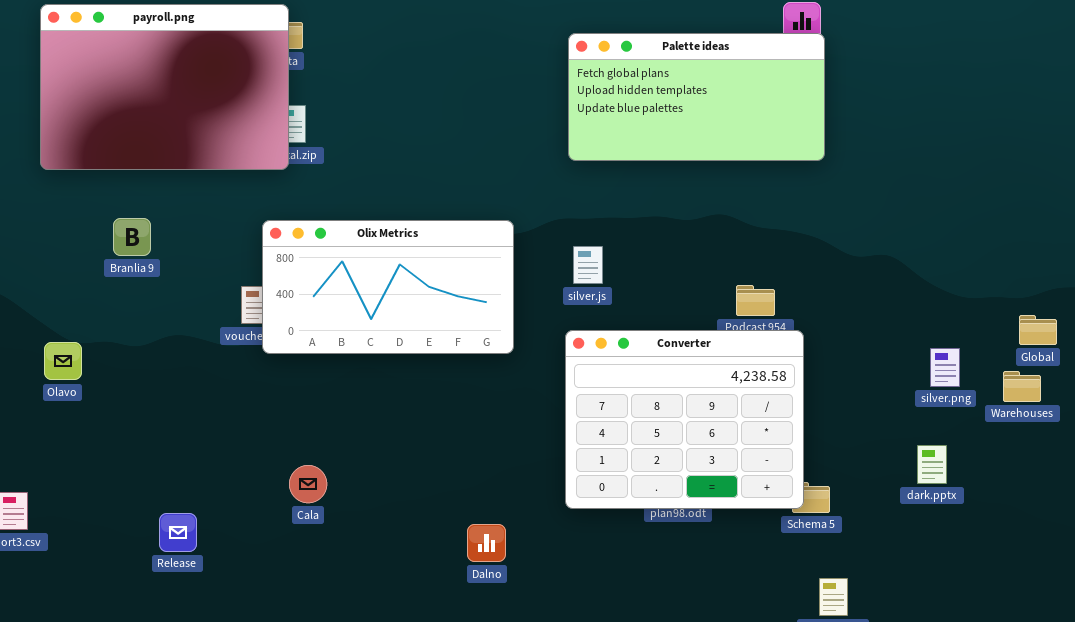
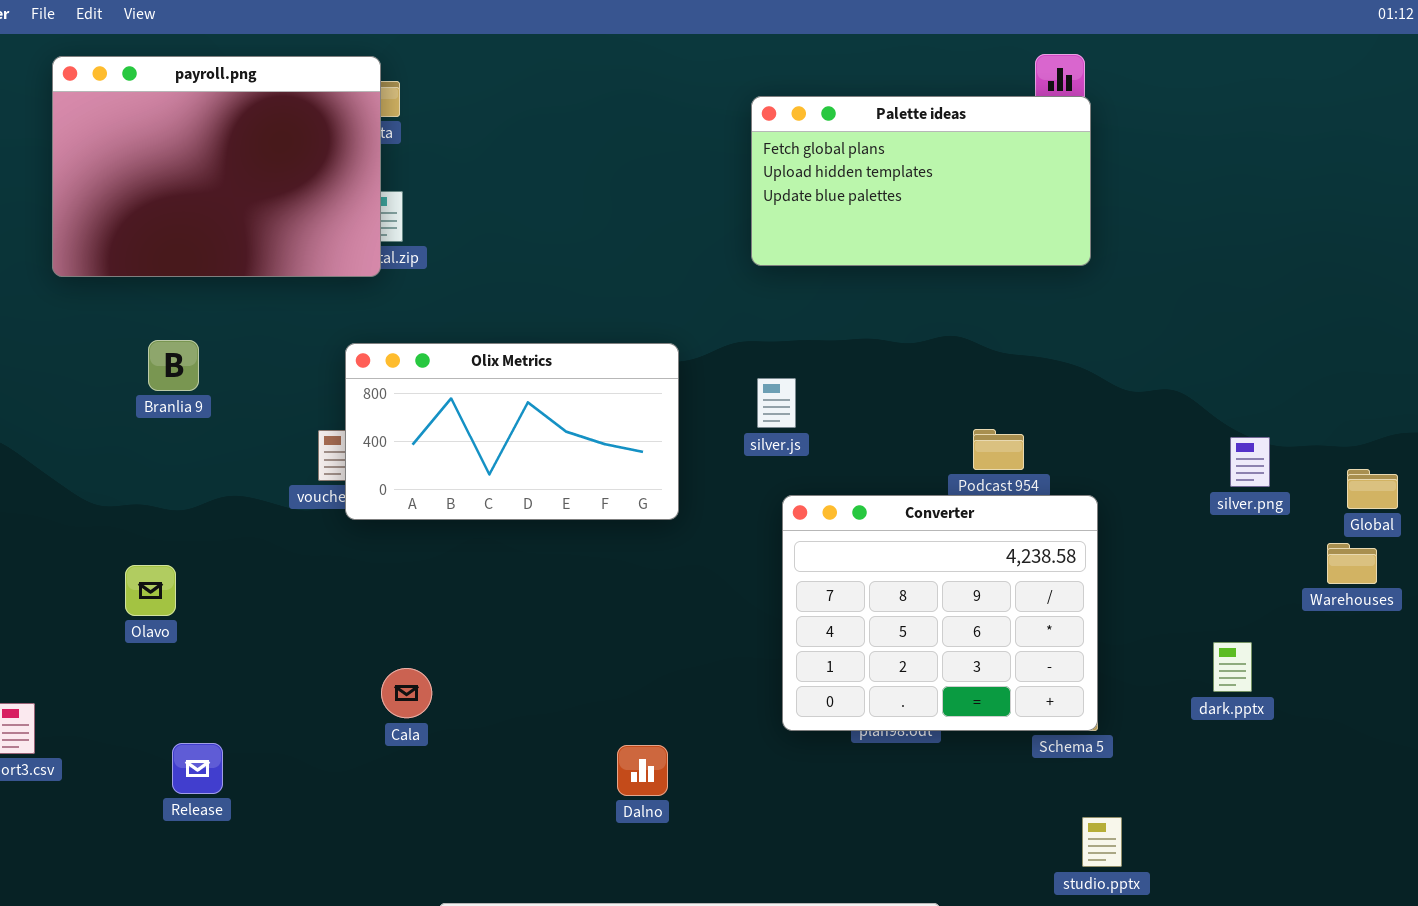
Converter: [565,330,804,509] -> [782,495,1098,731], moved
Olavo: [44,342,82,380] -> [125,565,176,616], moved
silver.png: [930,348,960,387] -> [1230,437,1270,487], moved
Release: [159,513,197,552] -> [172,743,223,794], moved

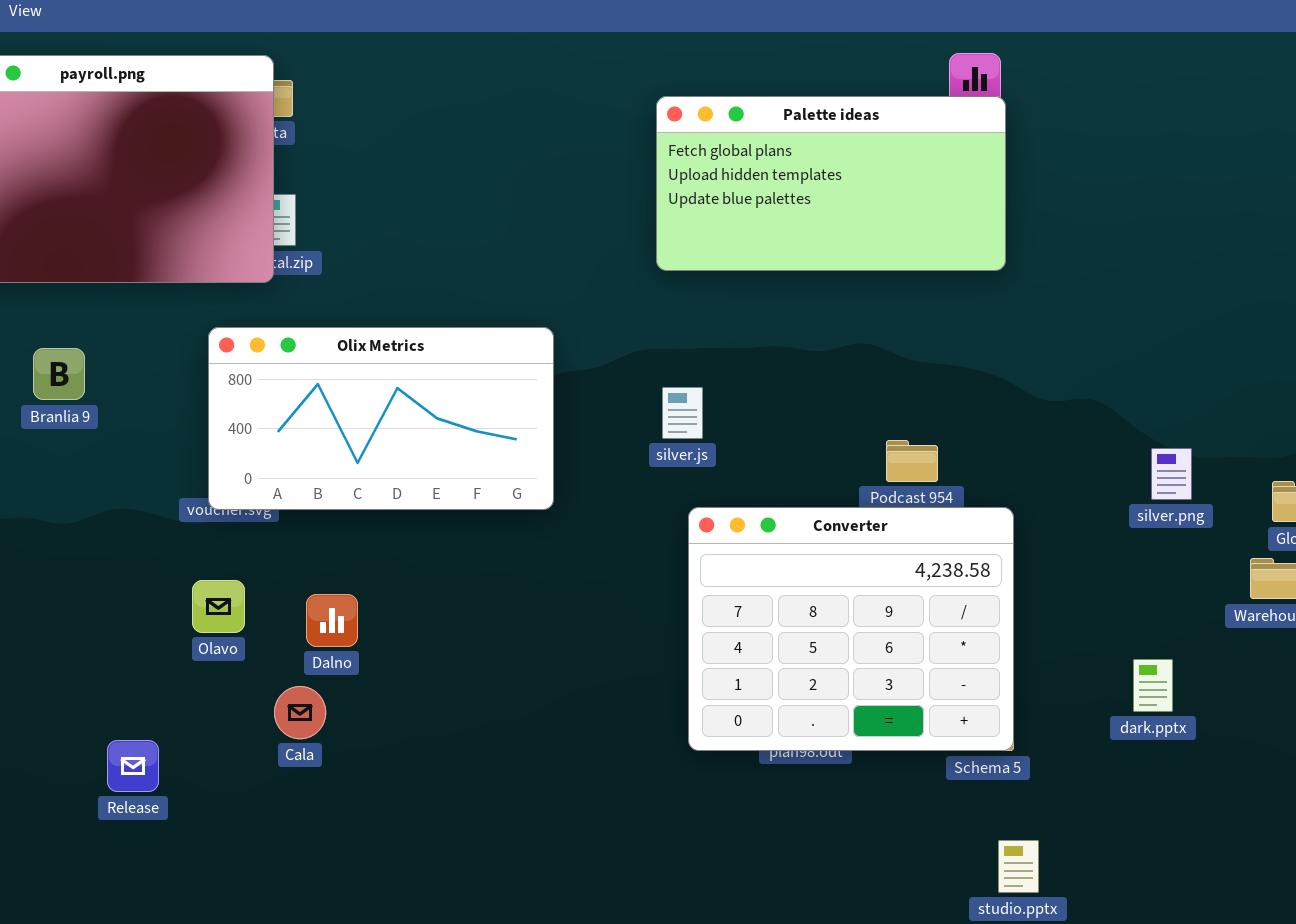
Olix Metrics: [345,343,679,520] -> [208,327,554,510], moved
Olavo: [125,565,176,616] -> [192,580,245,633], moved
Release: [172,743,223,794] -> [107,740,159,792], moved
Dalno: [617,745,668,796] -> [306,594,358,647], moved

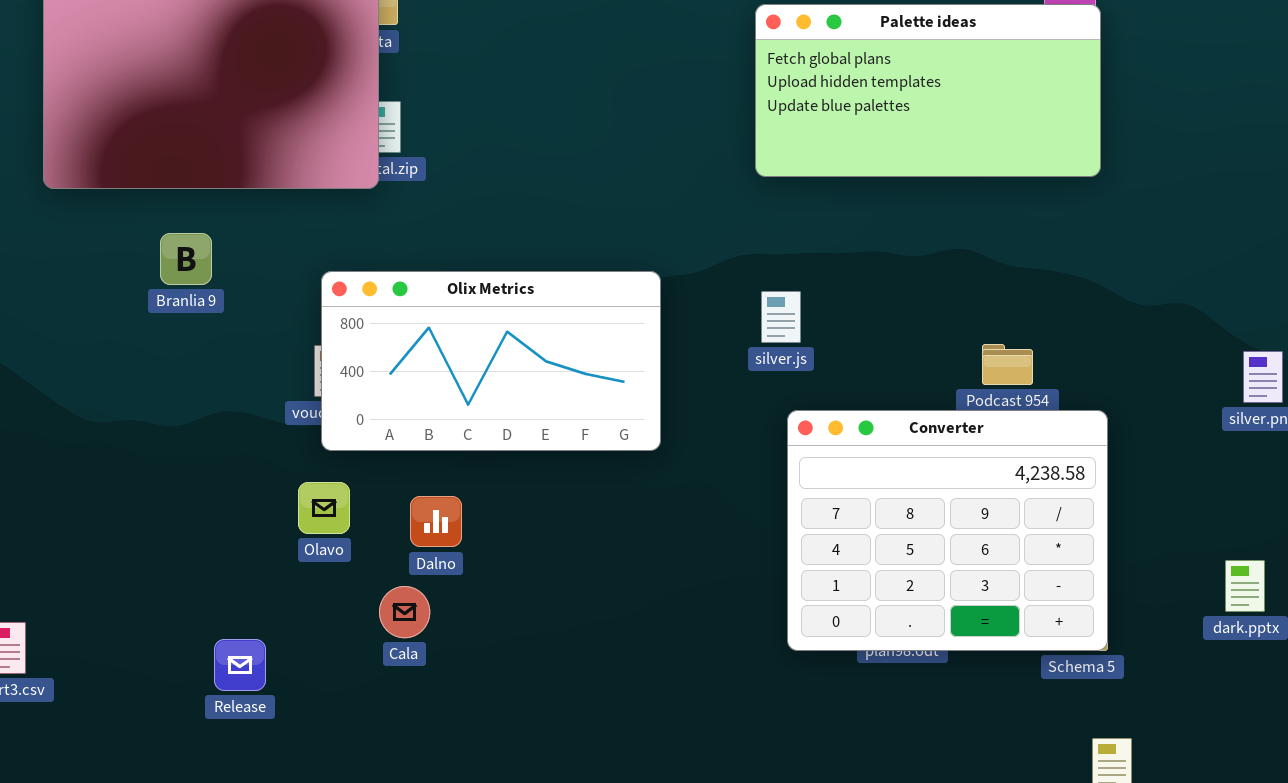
Olix Metrics: [208,327,554,510] -> [321,271,661,451], moved
Branlia 9: [33,348,85,400] -> [160,233,212,285], moved

